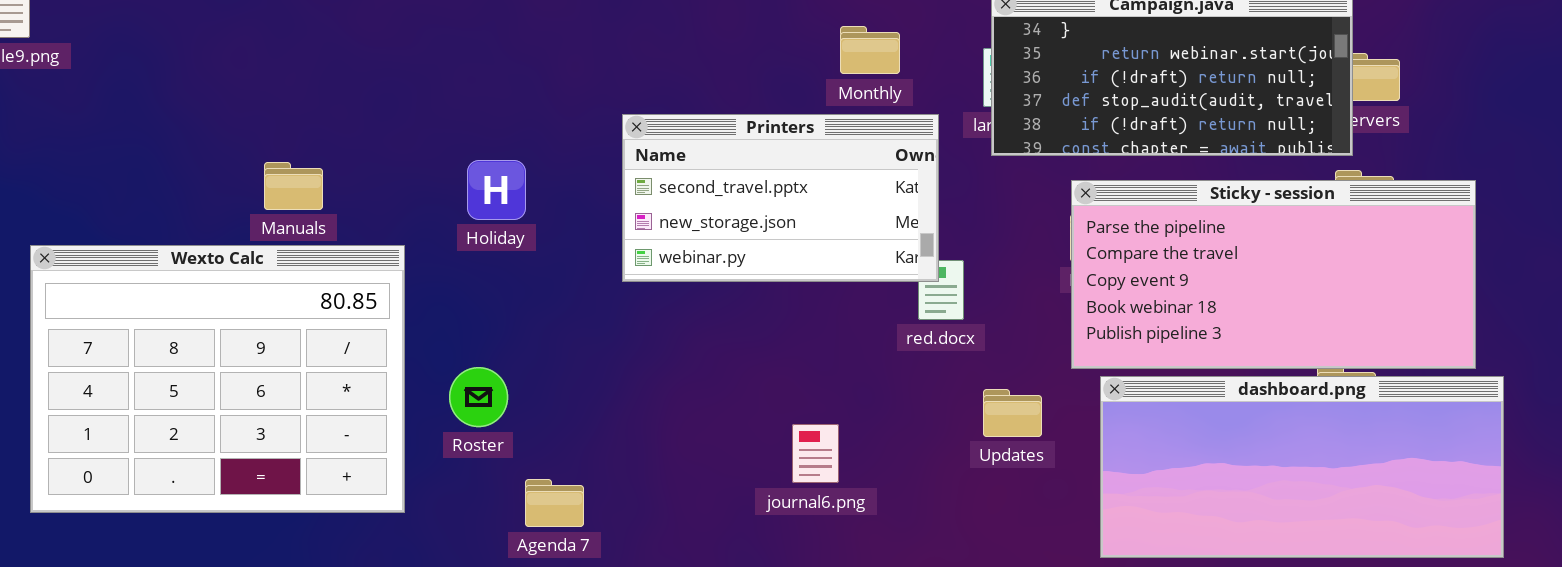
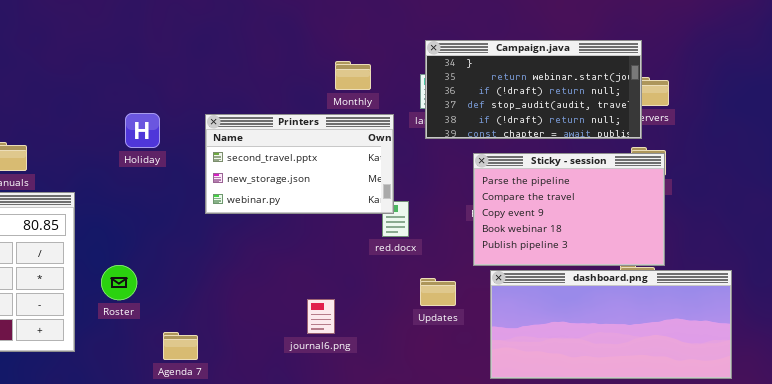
Holiday: [467,160,526,220] -> [125,113,160,148], moved
Sticky - session: [1071,180,1476,369] -> [473,153,665,266], resized
Agenda 7: [525,479,584,527] -> [163,332,198,360], moved

